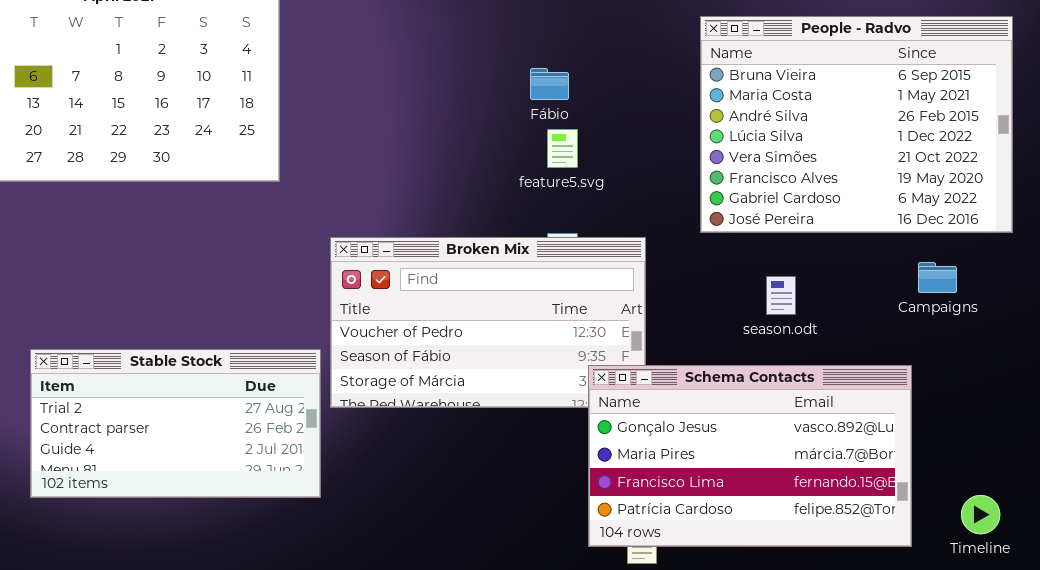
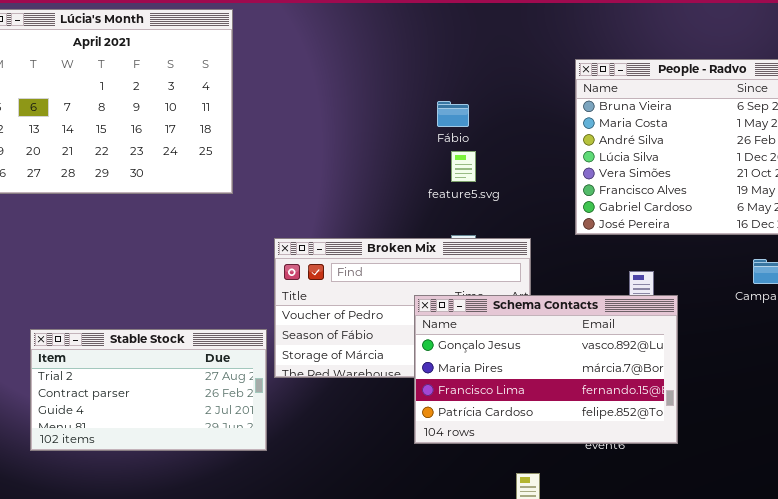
Schema Contacts: [588,365,912,547] -> [414,295,678,444], moved

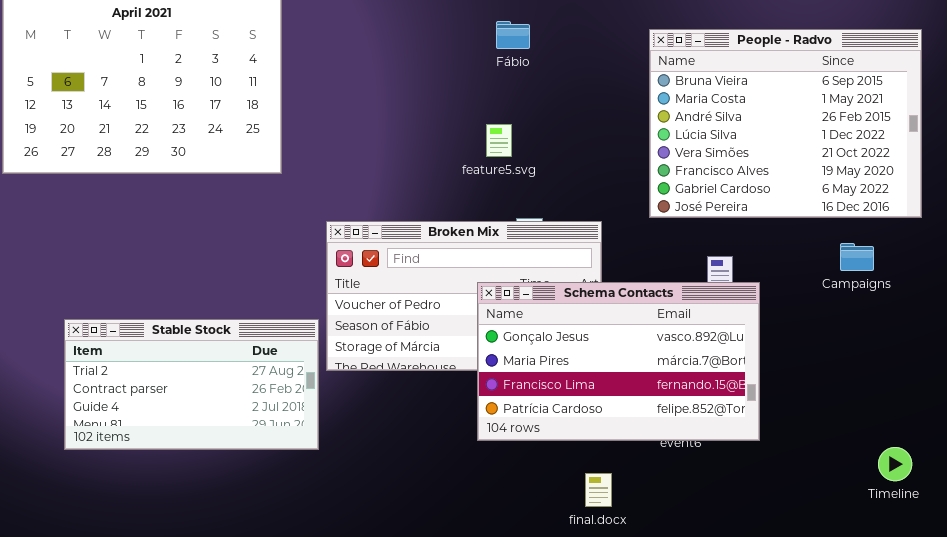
Fábio: [437,101,469,127] -> [496,21,530,49], moved
feature5.svg: [451,151,476,182] -> [486,124,512,157], moved

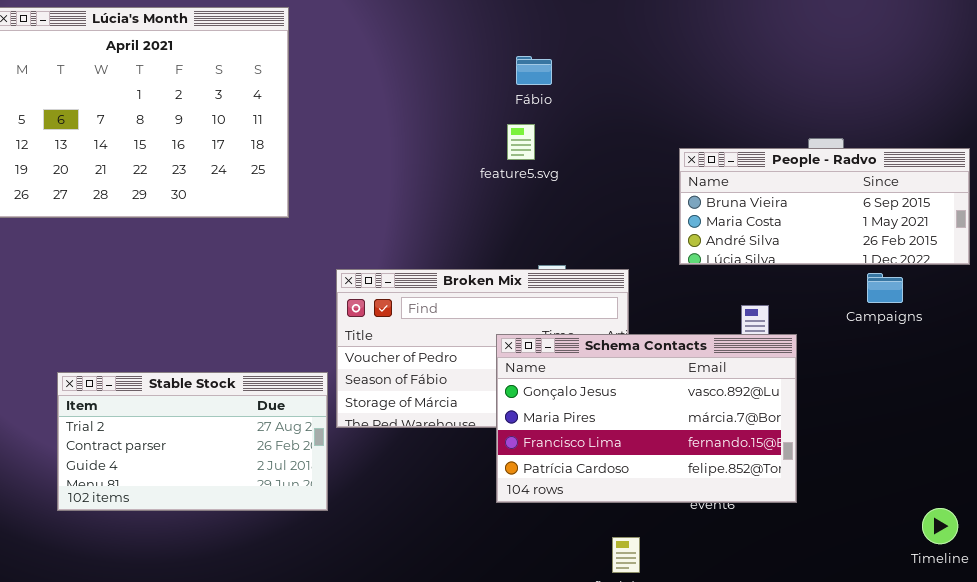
People - Radvo: [649,29,922,218] -> [679,148,970,265], resized
feature5.svg: [486,124,512,157] -> [507,124,535,160], moved
Campaigns: [840,243,874,271] -> [867,273,903,303], moved

